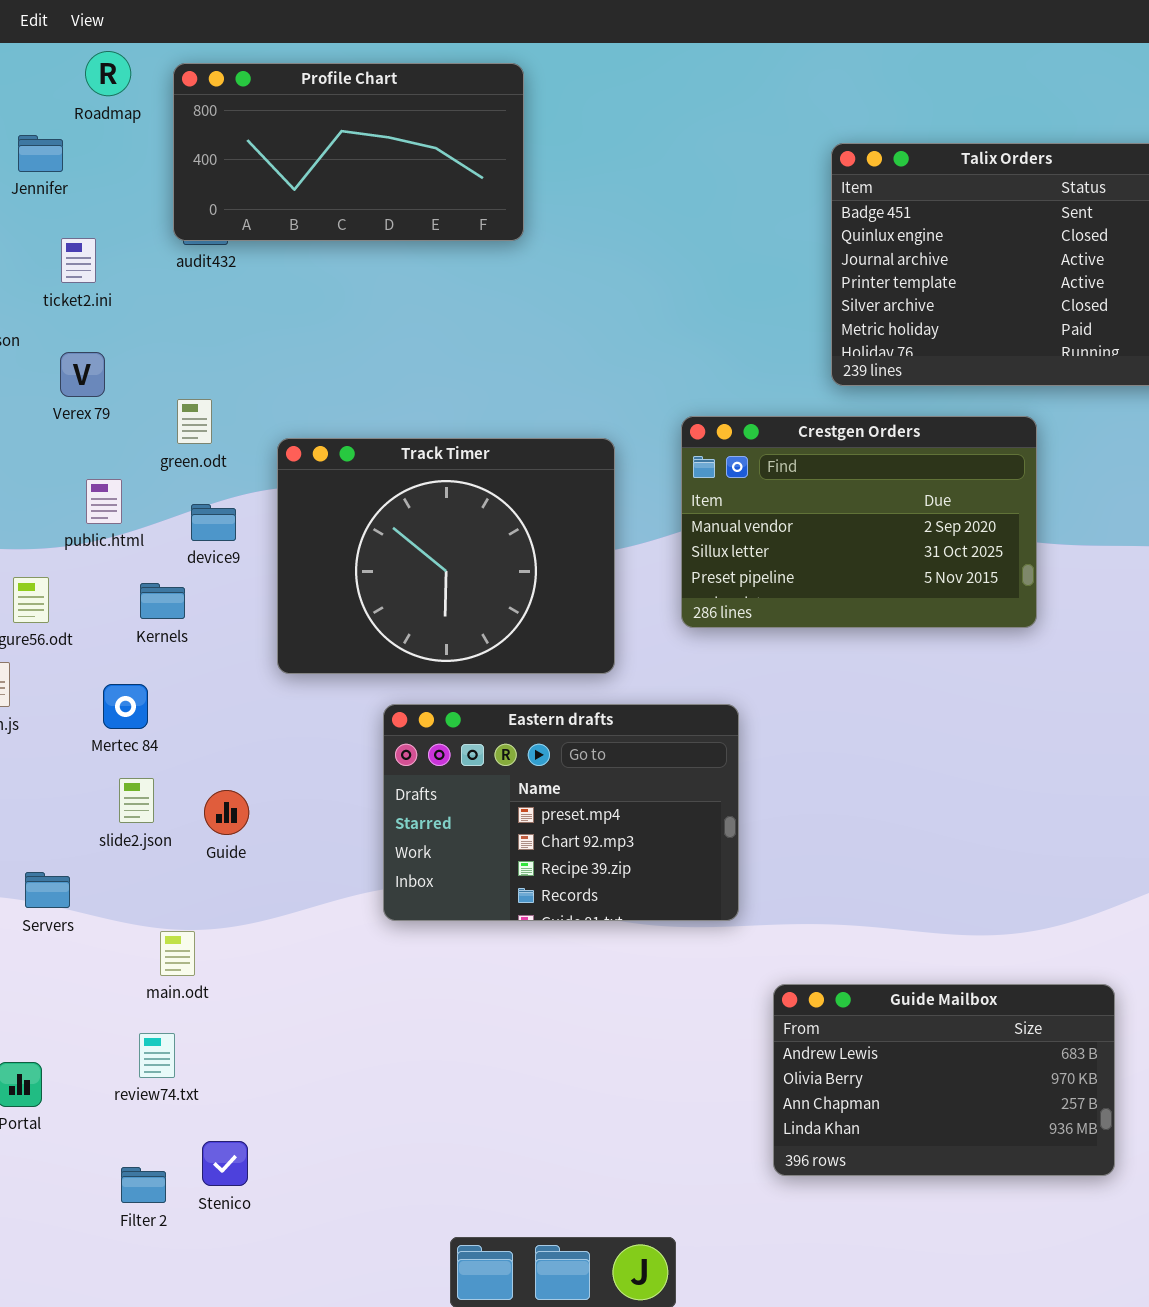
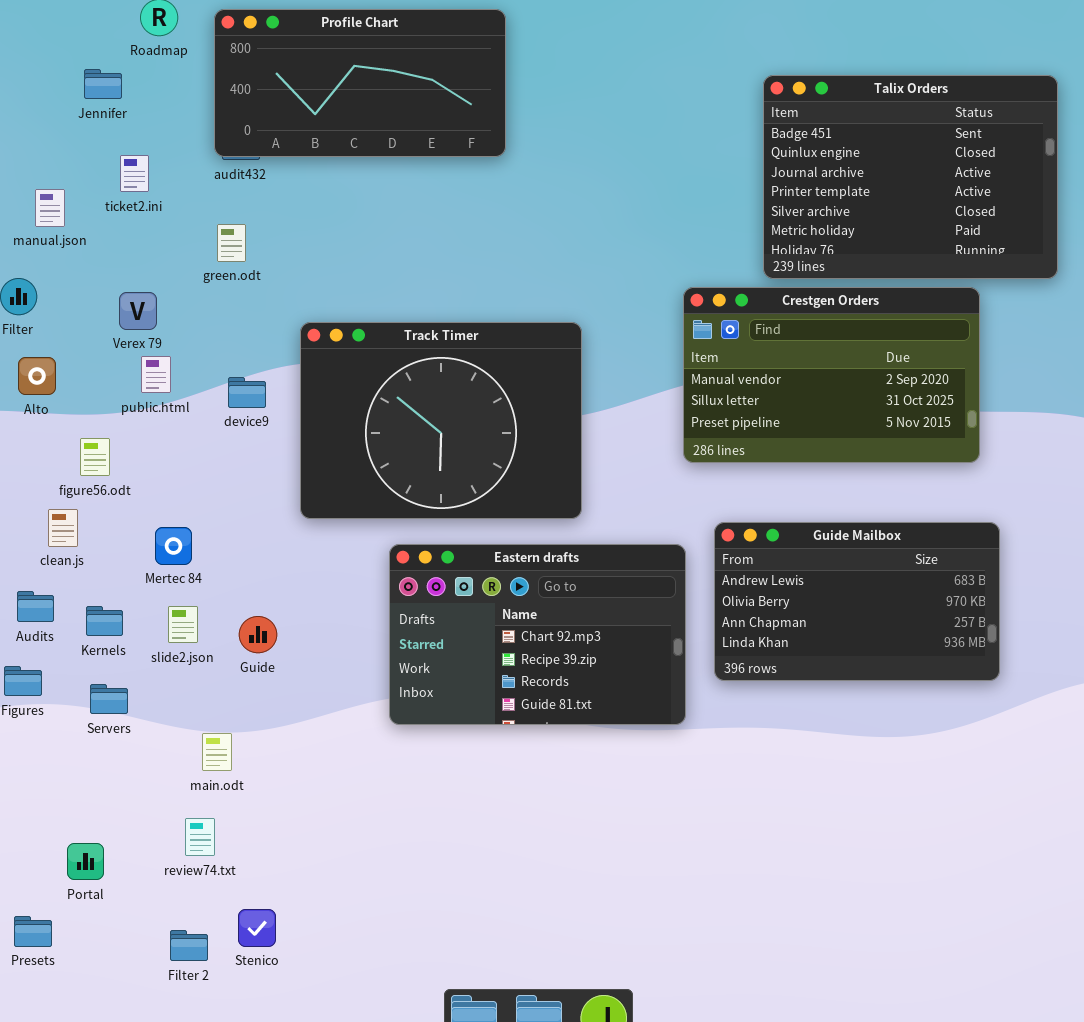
Verex 79: [60,352,105,397] -> [119,292,157,330], moved
green.odt: [177,399,212,444] -> [217,224,246,262], moved
Crestgen Orders: [681,416,1037,628] -> [683,287,980,463], moved
Kernels: [140,583,185,619] -> [86,606,123,636], moved
Eastern drafts: [383,704,739,921] -> [389,544,686,725], scrolled down 1 row
Guide Mailbox: [773,984,1115,1176] -> [714,522,1000,681], moved

